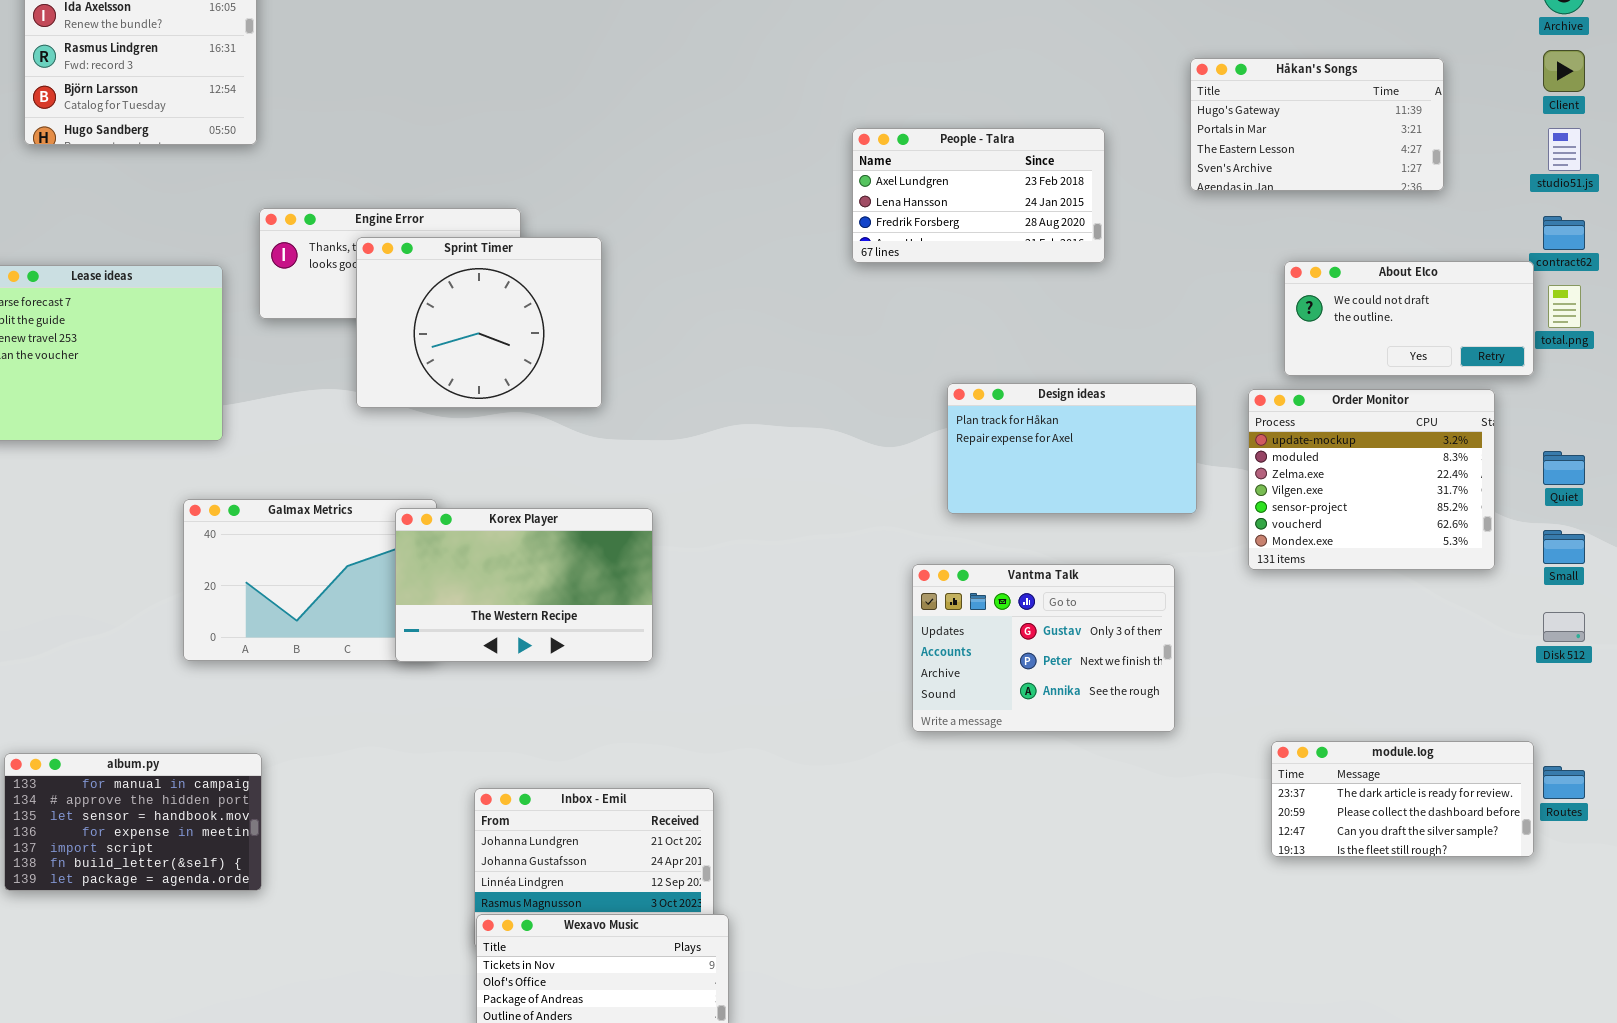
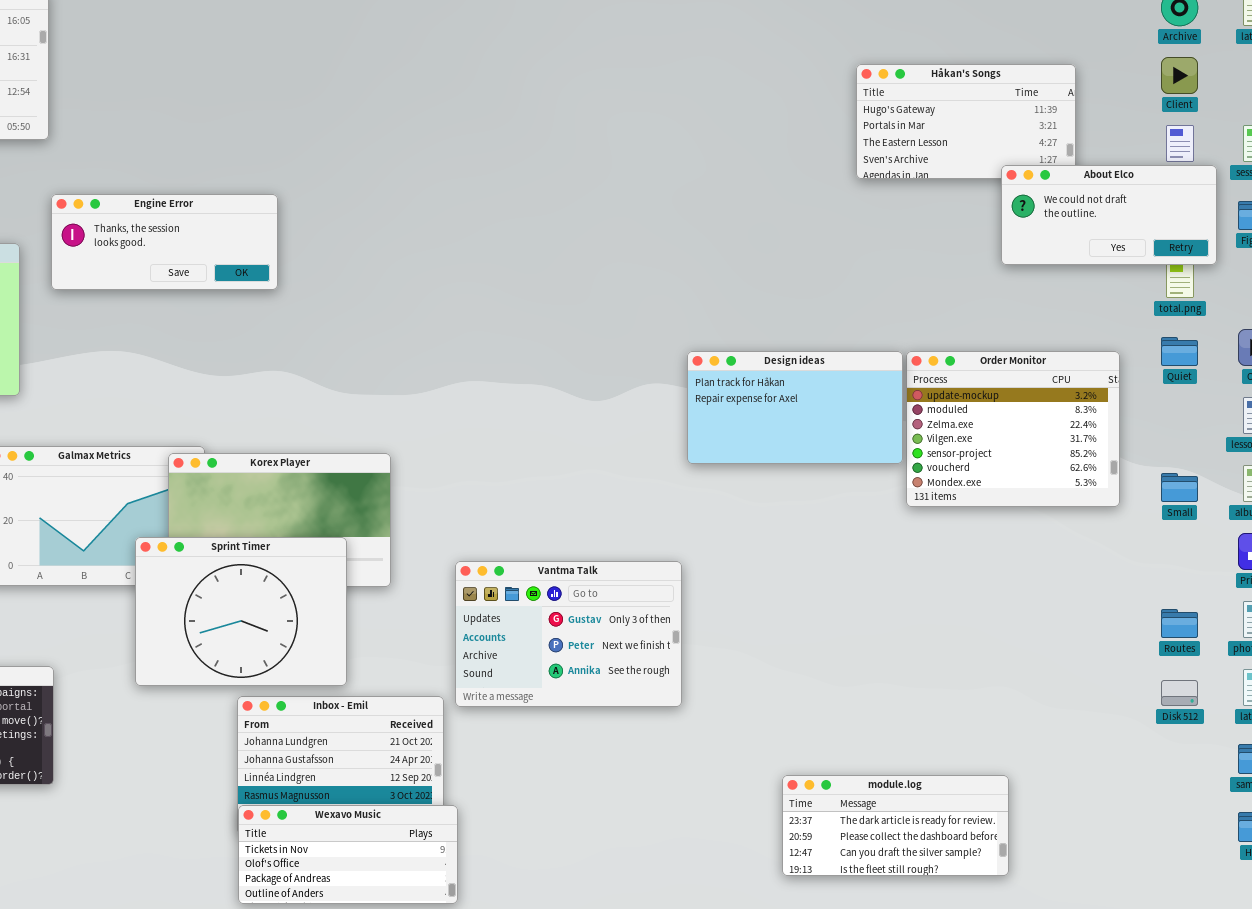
People - Talra: [852,128,1105,263] -> none, closed
Sprint Timer: [356,237,602,408] -> [135,537,347,686], moved
About Elco: [1284,261,1534,376] -> [1001,165,1217,265], moved
Design ideas: [947,383,1197,514] -> [687,351,903,464], moved
Quiet: [1543,451,1585,485] -> [1161,337,1198,366], moved
Vantma Talk: [912,564,1175,732] -> [455,561,682,707], moved
Disk 512: [1543,612,1585,642] -> [1161,680,1198,706], moved
module.log: [1271,741,1534,857] -> [782,775,1009,876], moved
Routes: [1543,766,1585,799] -> [1161,609,1198,638], moved

